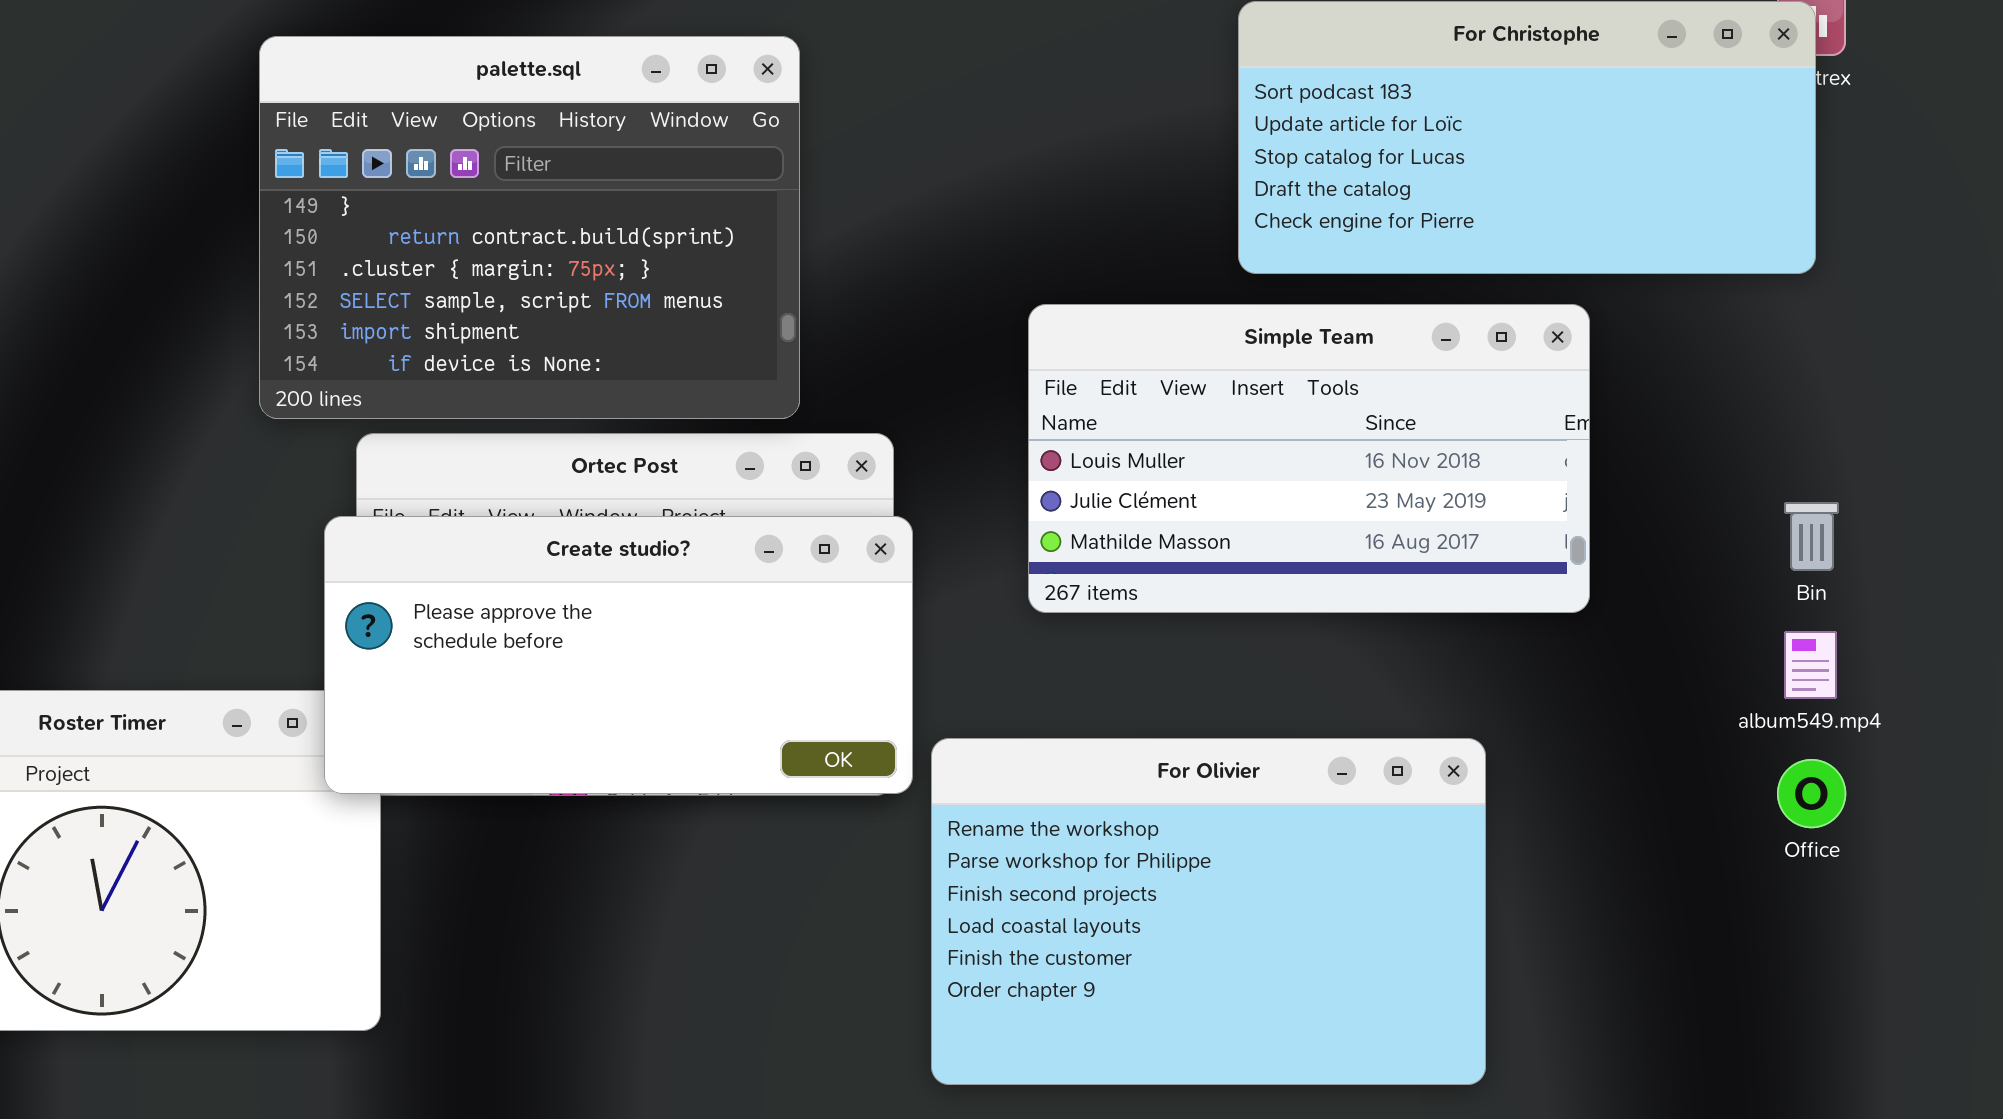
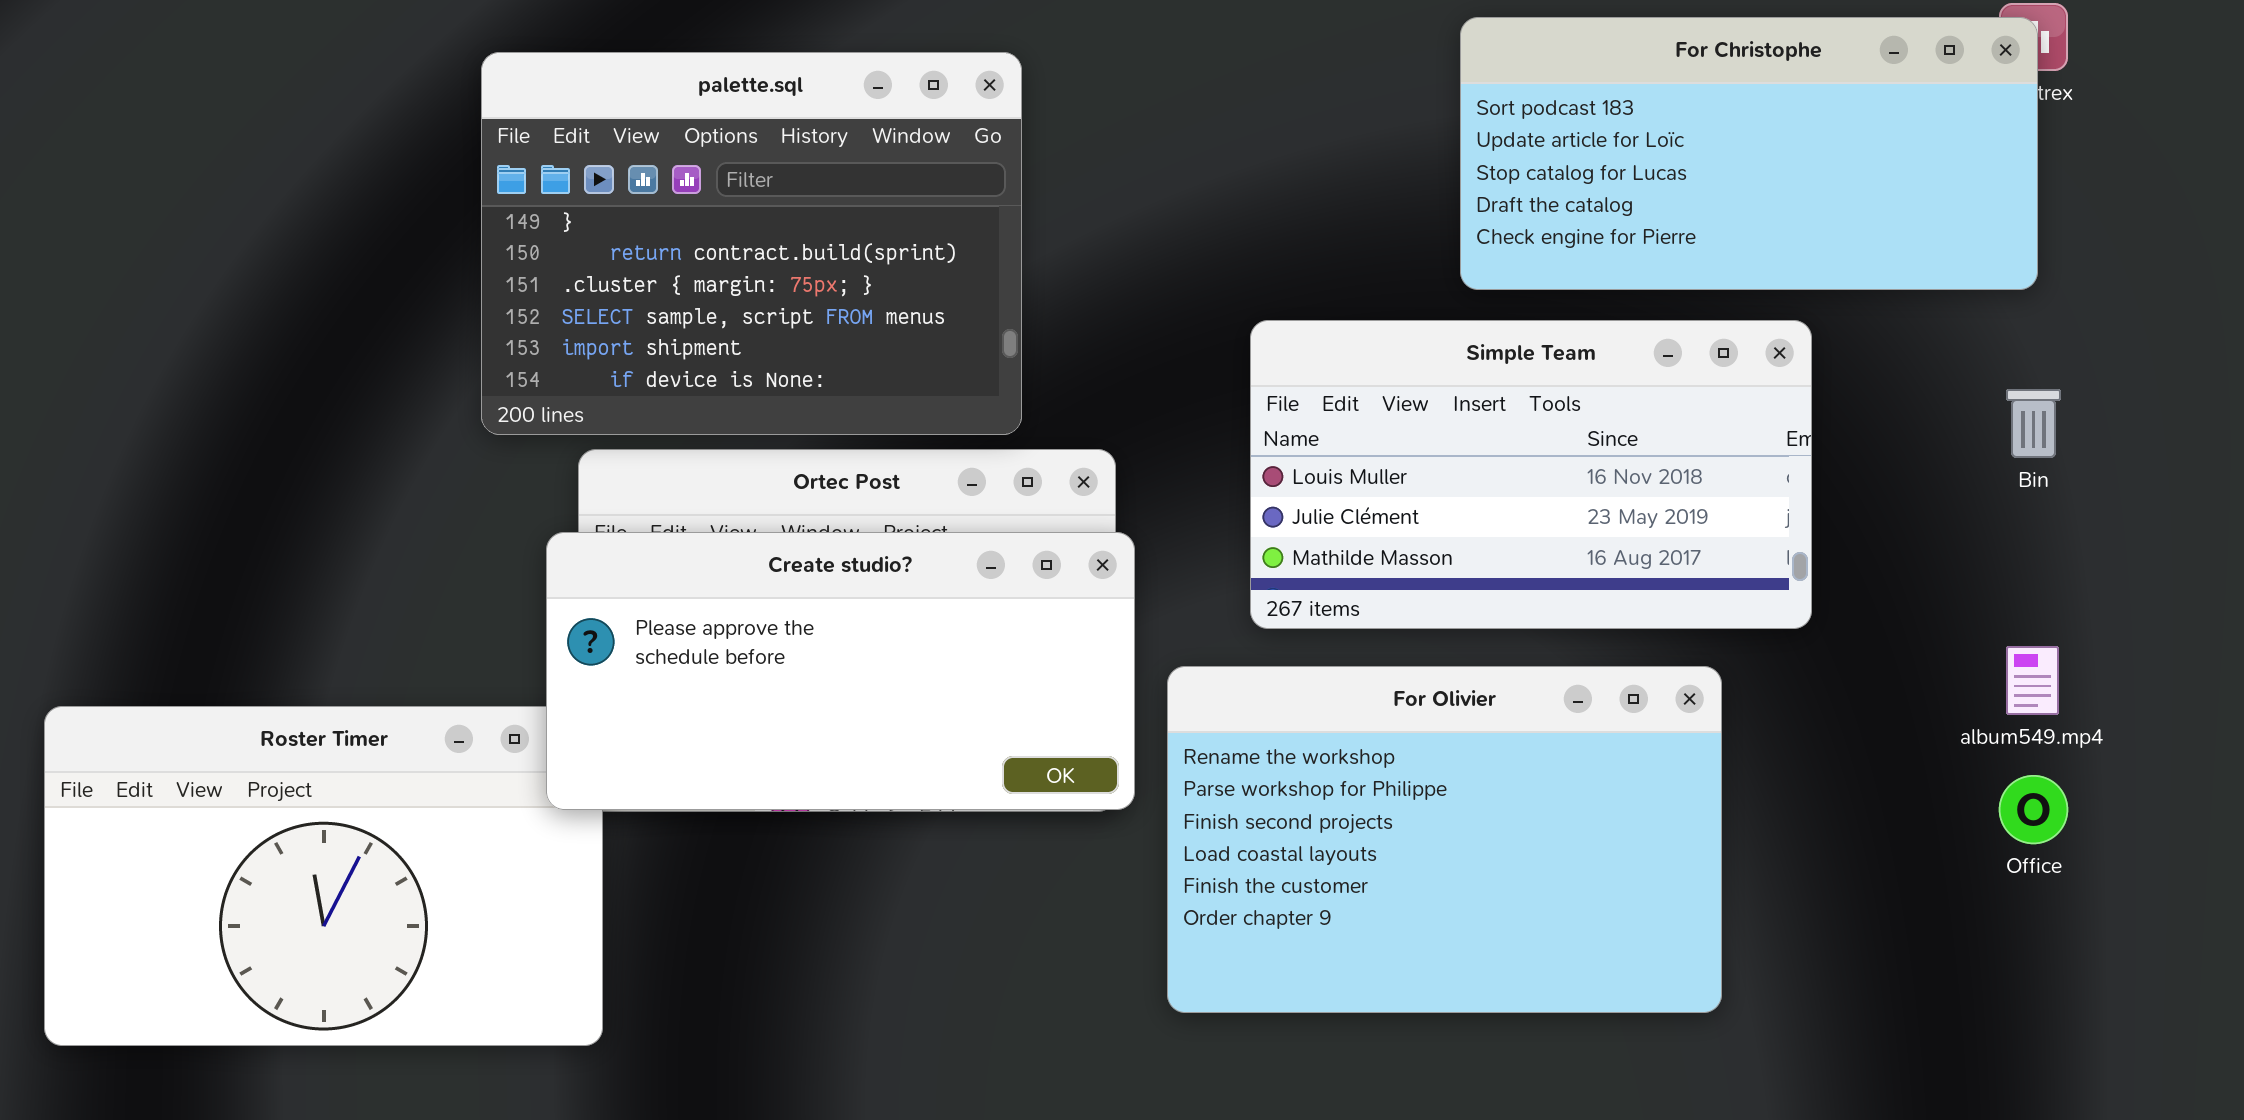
Bin: [1784,502,1839,571] -> [2006,389,2061,458], moved
For Olivier: [931,738,1486,1085] -> [1167,666,1722,1013], moved

